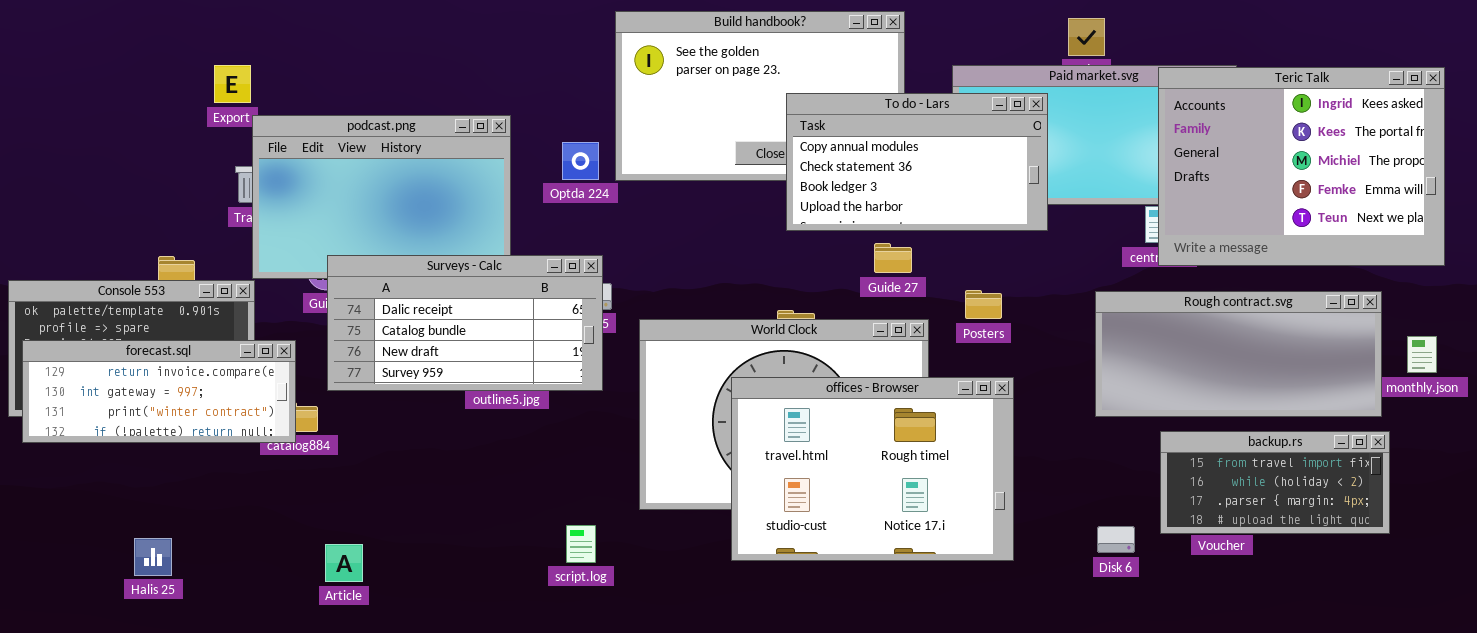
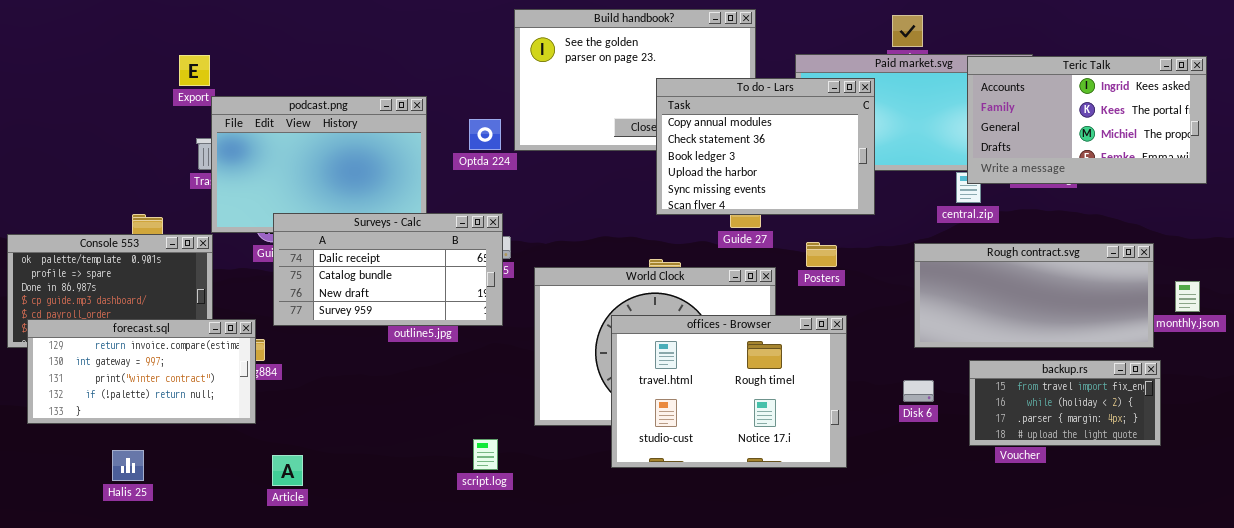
Teric Talk: [1158,67,1445,266] -> [967,56,1207,184], resized
To do - Lars: [786,93,1048,231] -> [656,78,875,215], resized
forecast.sql: [22,340,296,443] -> [27,319,256,424], moved, resized
Disk 6: [1097,526,1135,553] -> [903,380,934,402], moved

